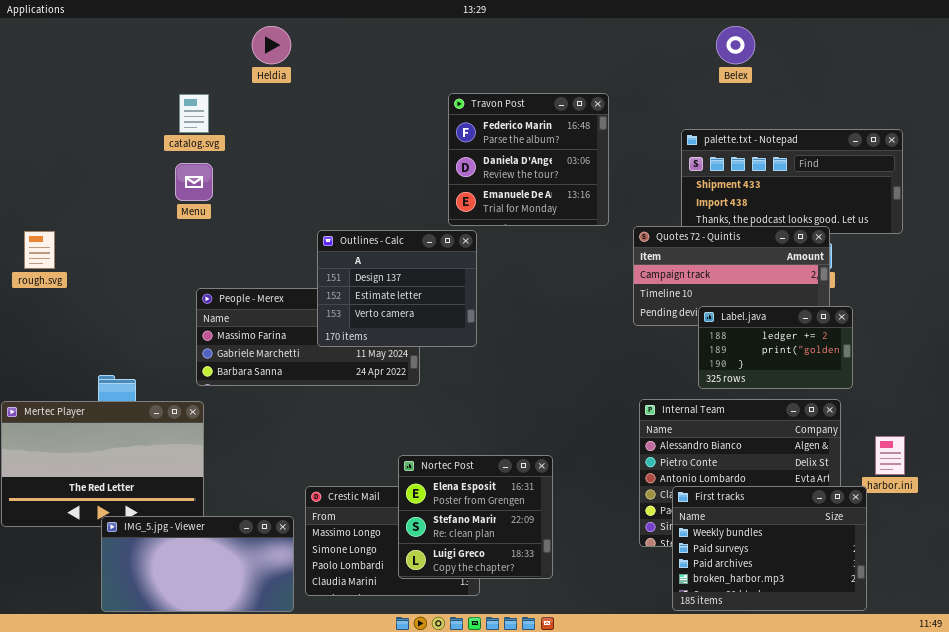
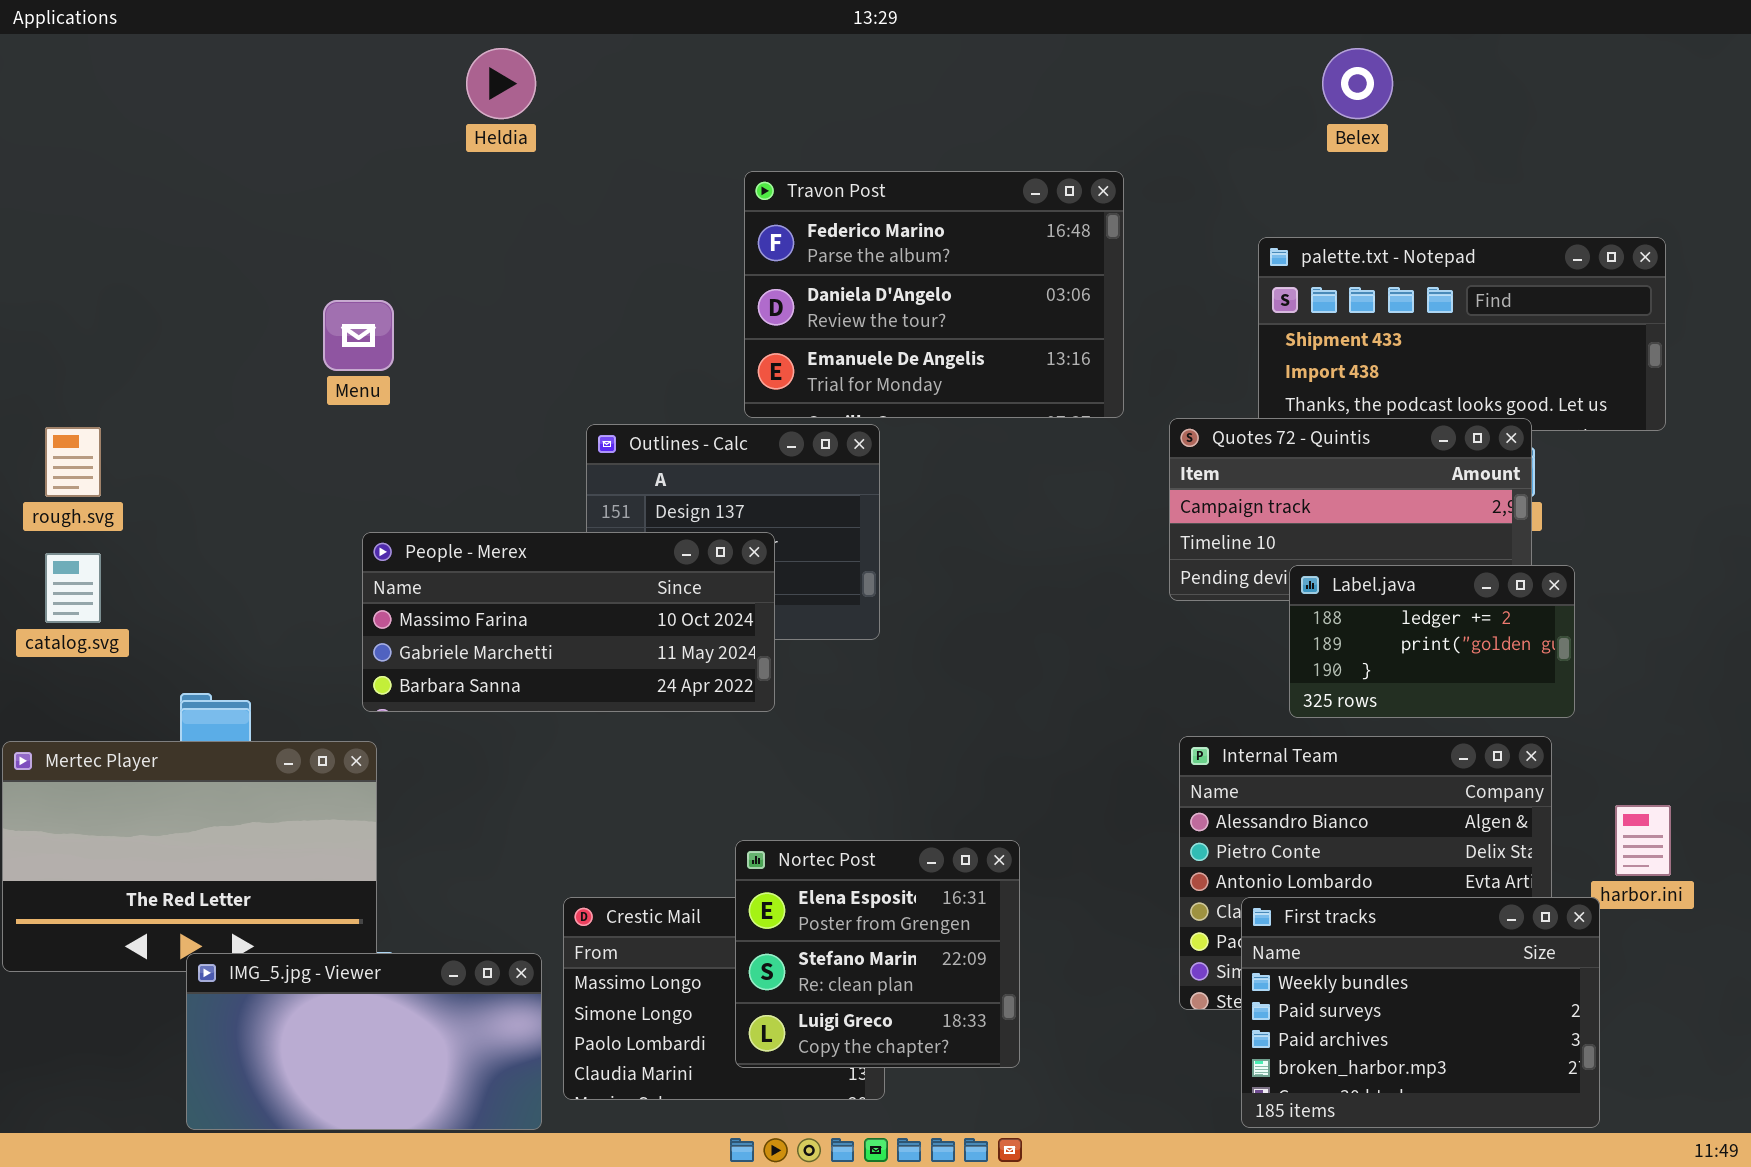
Travon Post: [448,93,609,226] -> [744,171,1124,418], resized
catalog.svg: [179,94,209,133] -> [45,553,101,623], moved
People - Merex: [196,288,420,386] -> [362,532,775,712], raised

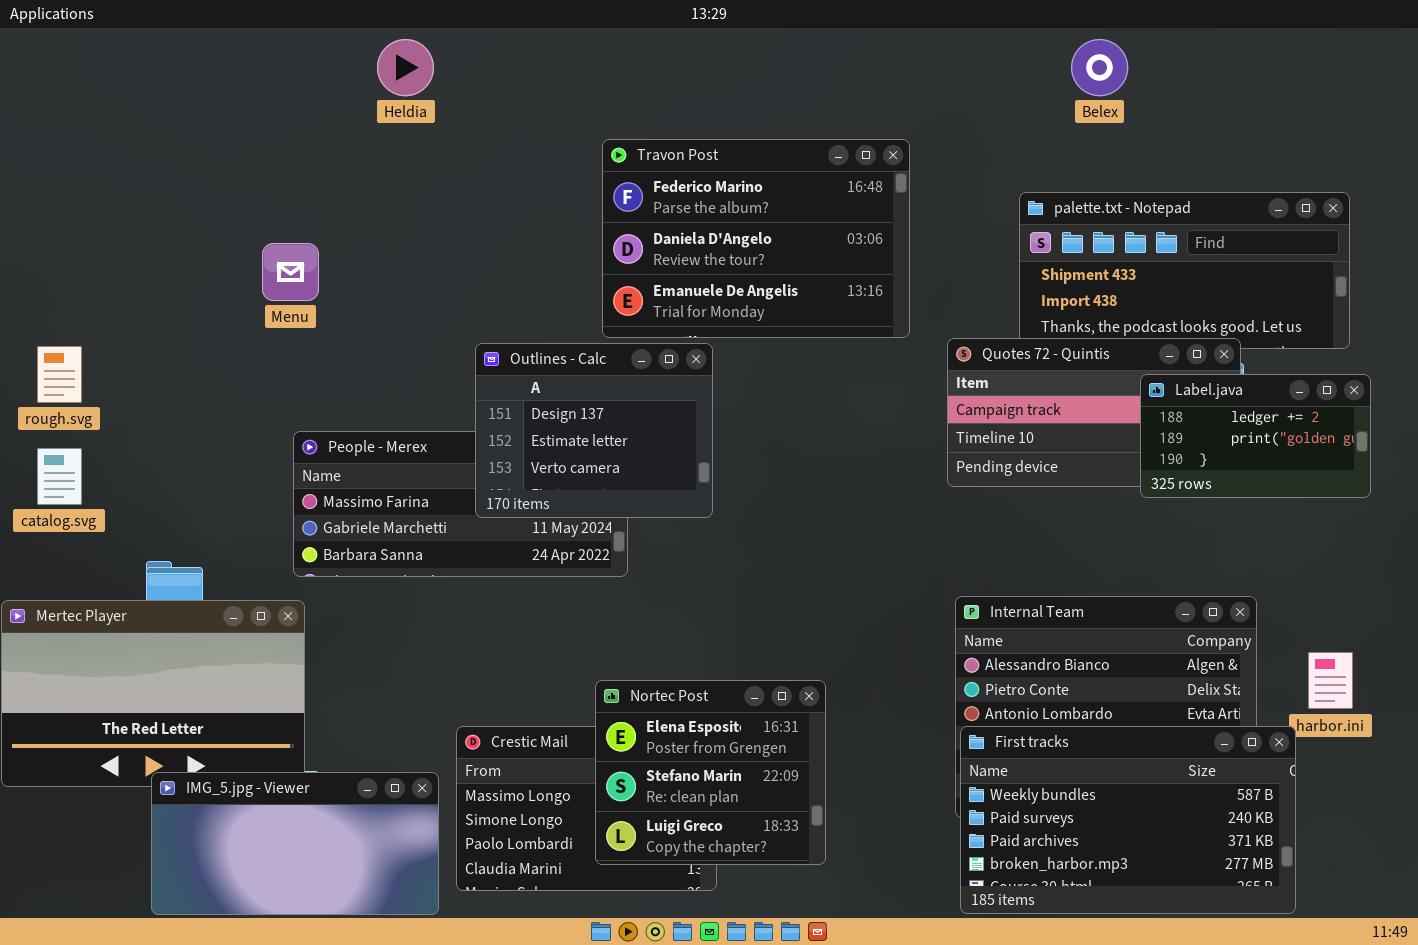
Outlines - Calc: [586,424,880,640] -> [475,343,713,518], raised
Label.java: [1289,565,1575,718] -> [1140,374,1371,498], moved
First tracks: [1241,897,1600,1128] -> [960,726,1296,914], resized

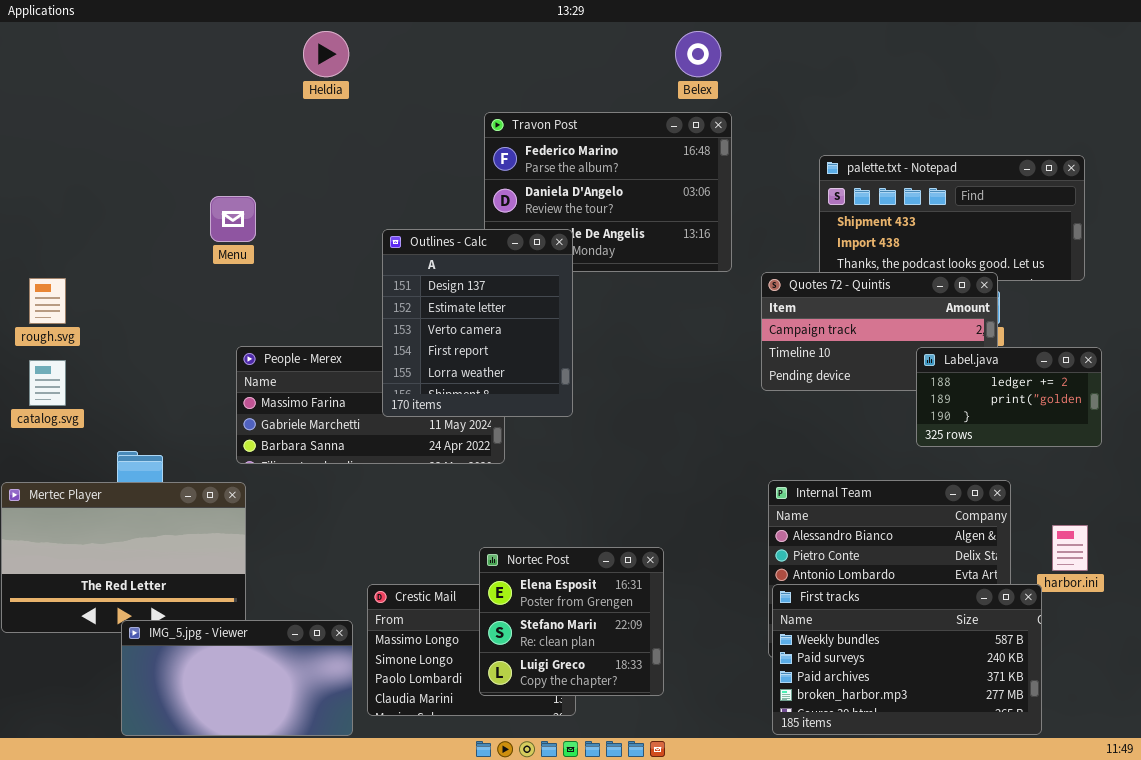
Belex: [1071,39,1128,96] -> [675,31,721,77], moved
Outlines - Calc: [475,343,713,518] -> [382,229,573,417], resized
Label.java: [1140,374,1371,498] -> [916,347,1102,447], moved

